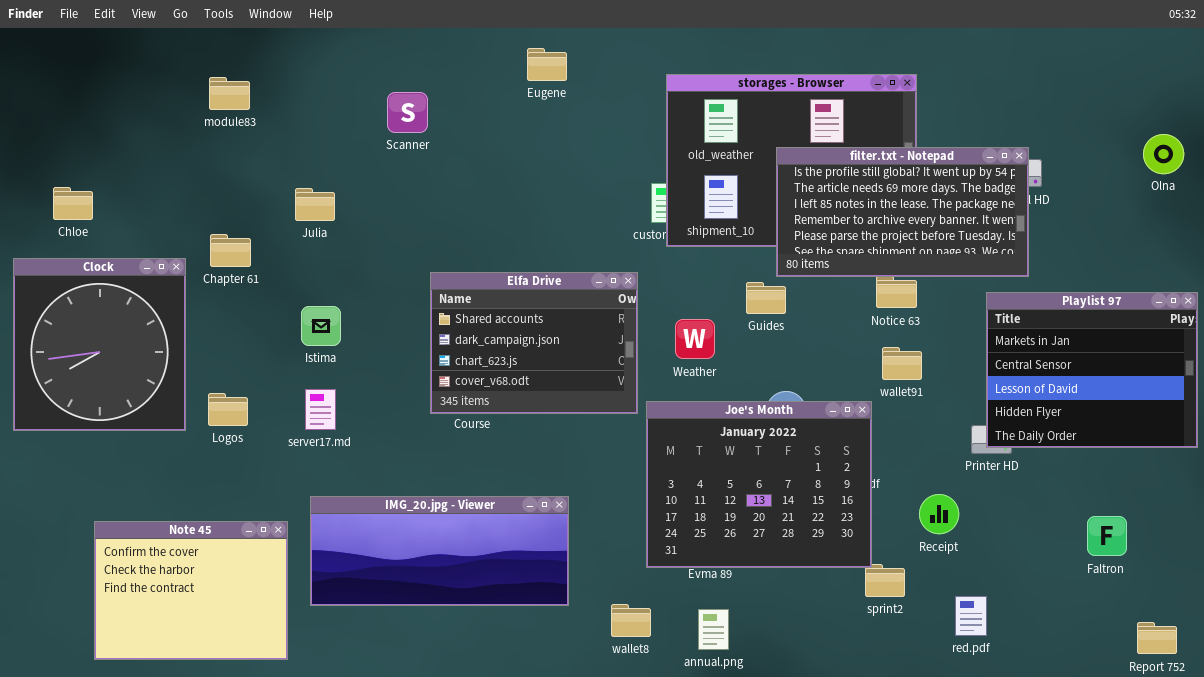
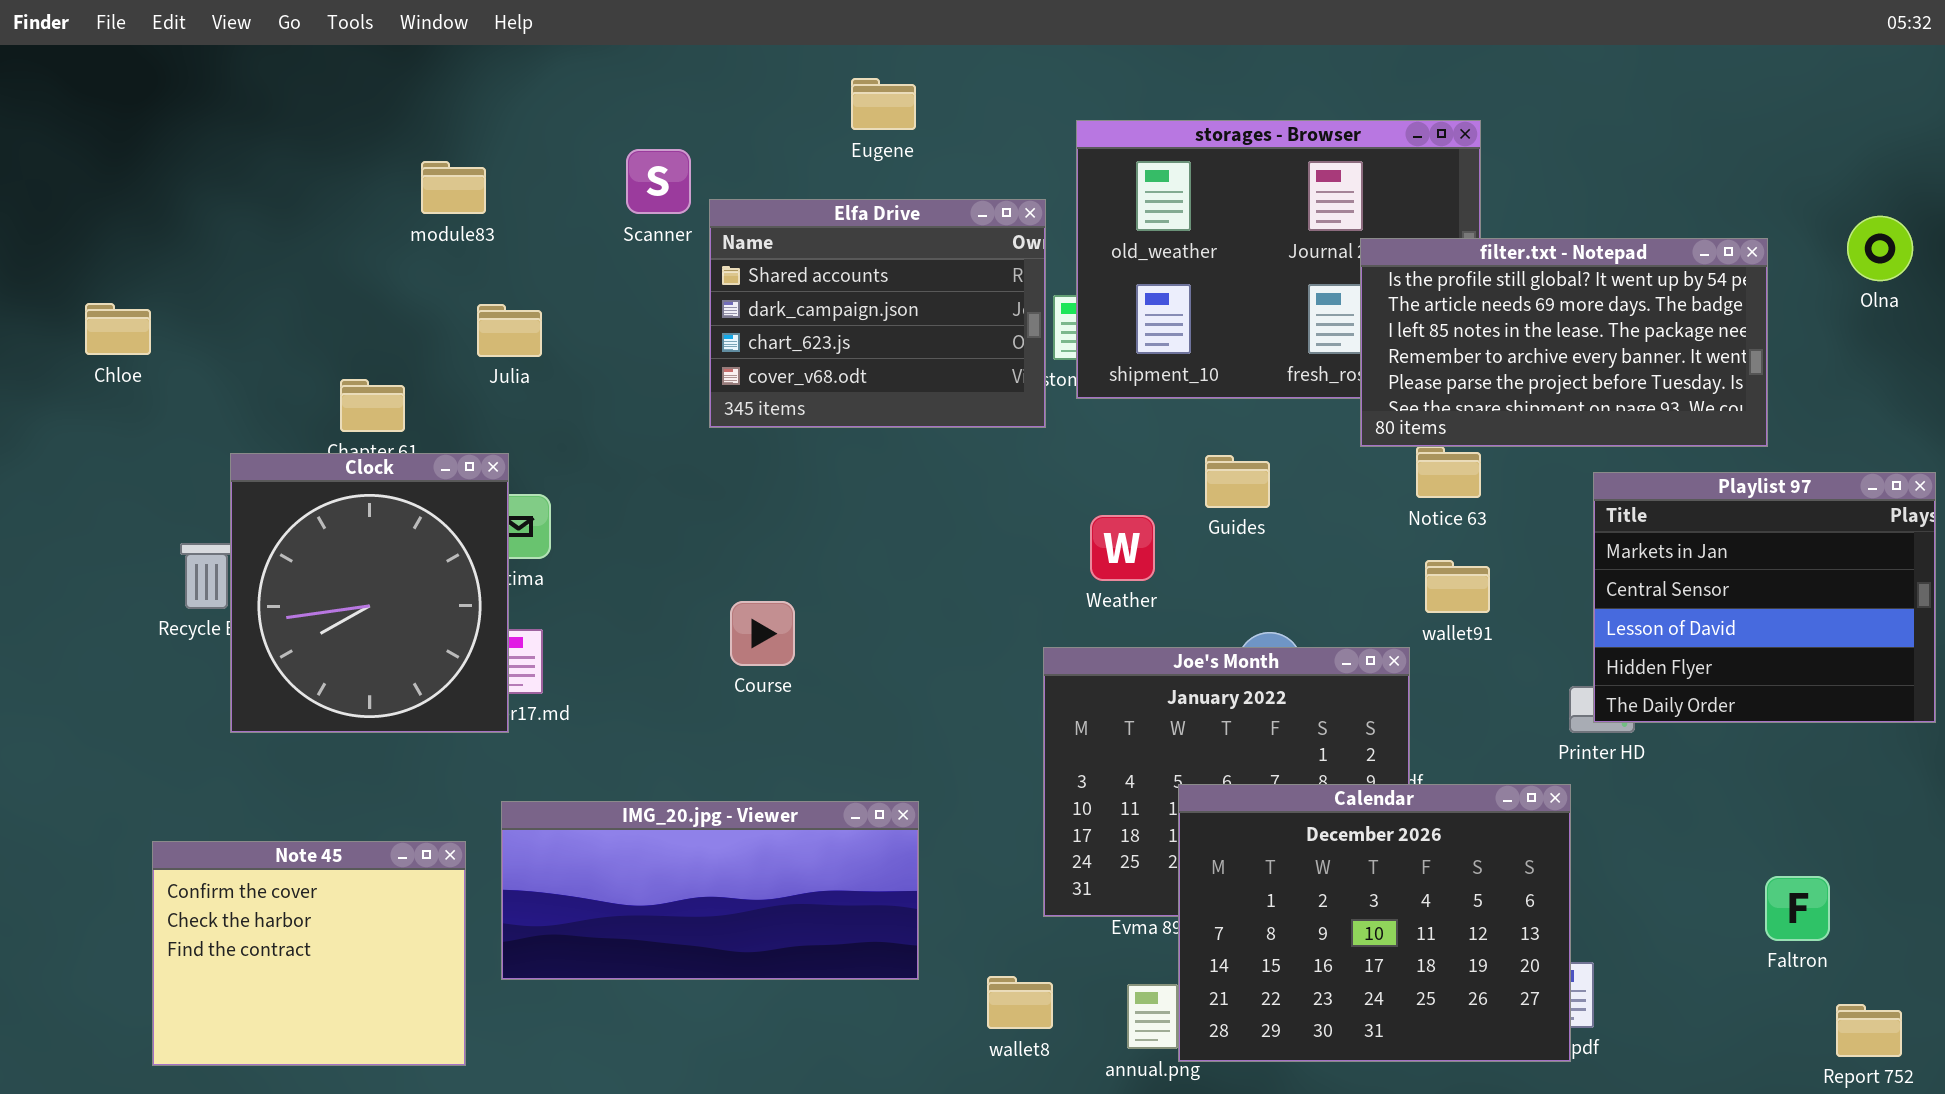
module83: [209,77,250,110] -> [421,161,486,214], moved
filter.txt - Notepad: [776,147,1029,277] -> [1360,238,1768,447], moved
Clock: [13,258,186,431] -> [230,453,509,733], moved
Elfa Drive: [430,272,638,414] -> [709,199,1046,428], moved
Calendar: none -> [1178,784,1571,1062], opened
Faltron: [1087,516,1127,556] -> [1765,876,1830,941], moved

